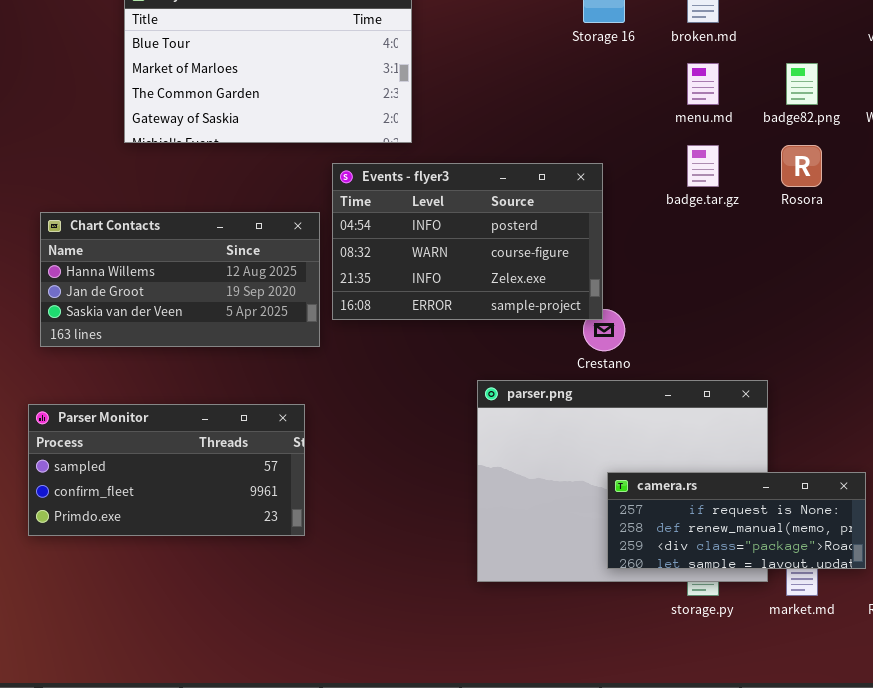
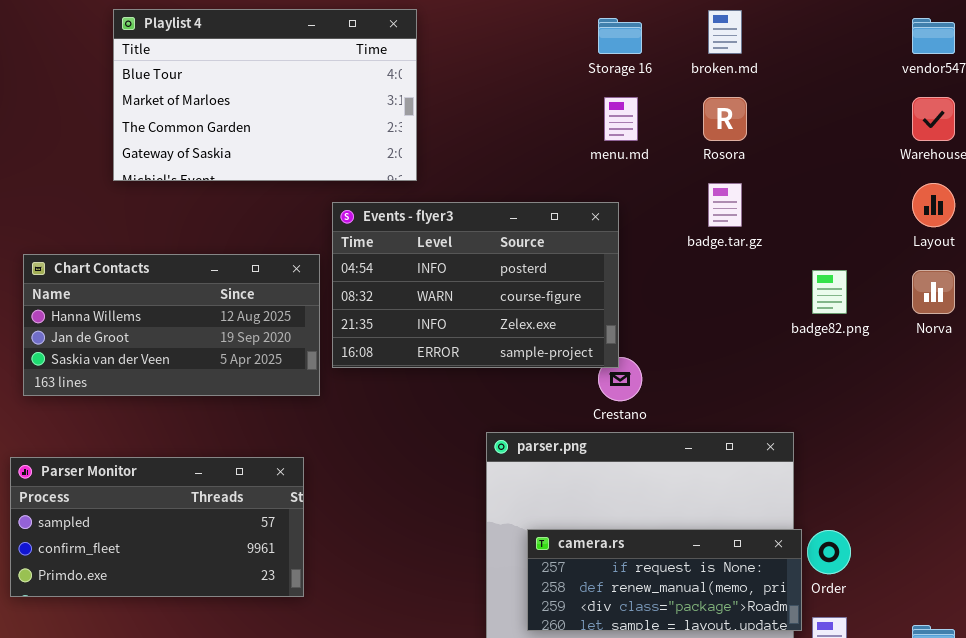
menu.md: [687,63,719,105] -> [604,97,638,141], moved
badge82.png: [786,63,818,105] -> [812,270,847,314], moved
Rosora: [781,145,822,187] -> [703,97,747,141], moved
camera.rs: [607,472,866,569] -> [527,529,802,631], moved

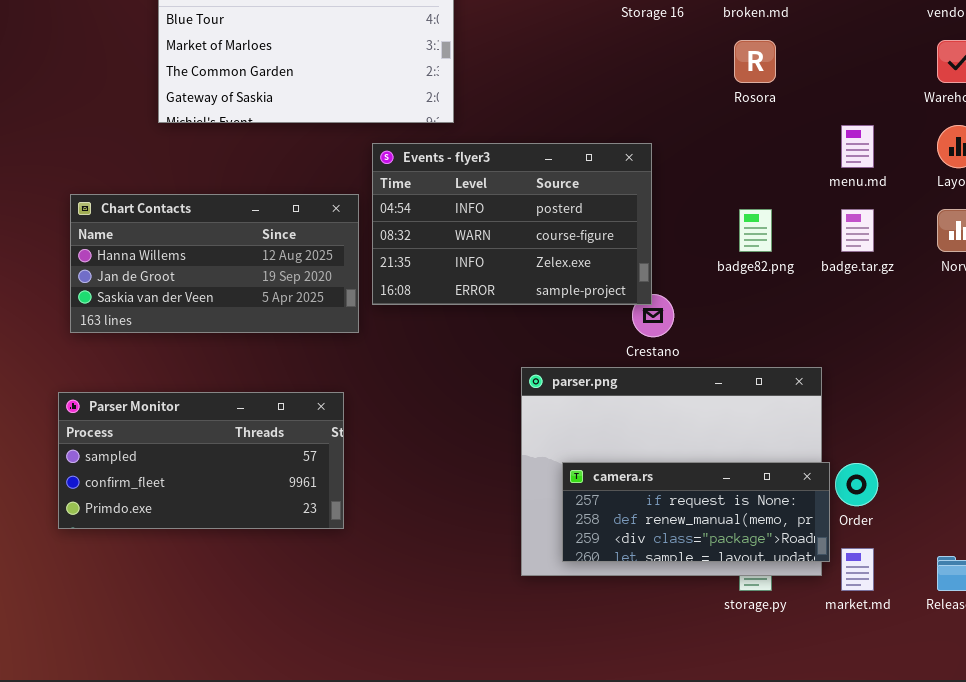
menu.md: [604,97,638,141] -> [841,125,874,168], moved
badge.tar.gz: [708,183,742,227] -> [841,209,874,252], moved
badge82.png: [812,270,847,314] -> [739,209,772,252], moved

